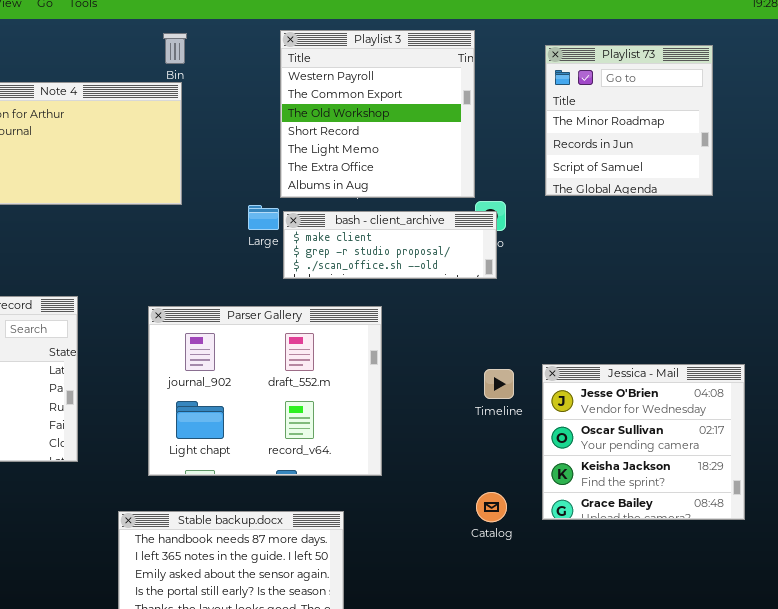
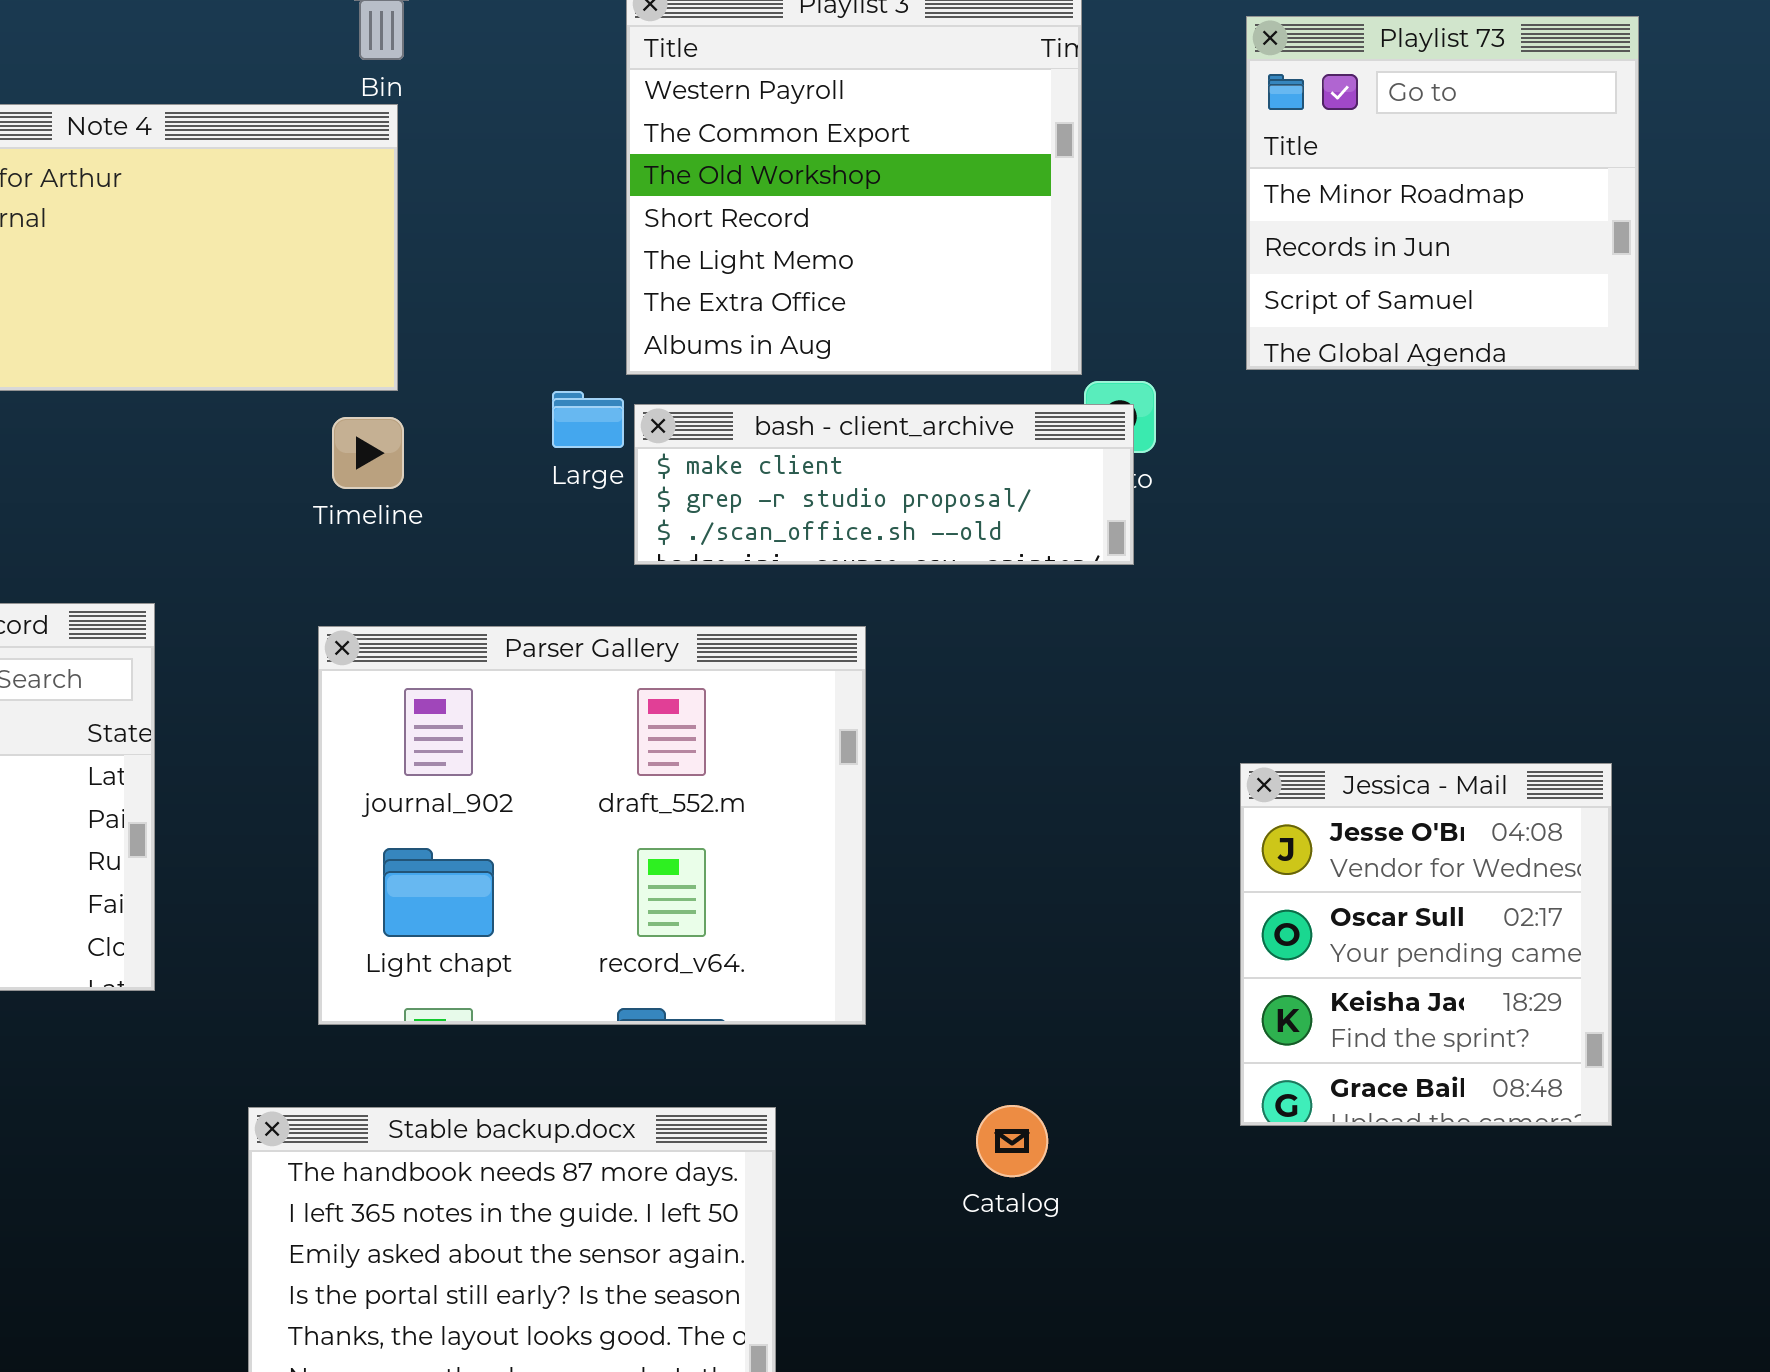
Jessica - Mail: [542,364,745,520] -> [1240,763,1612,1126], resized
Timeline: [484,369,514,399] -> [332,417,404,489], moved
Catalog: [476,492,507,522] -> [976,1105,1048,1177], moved

